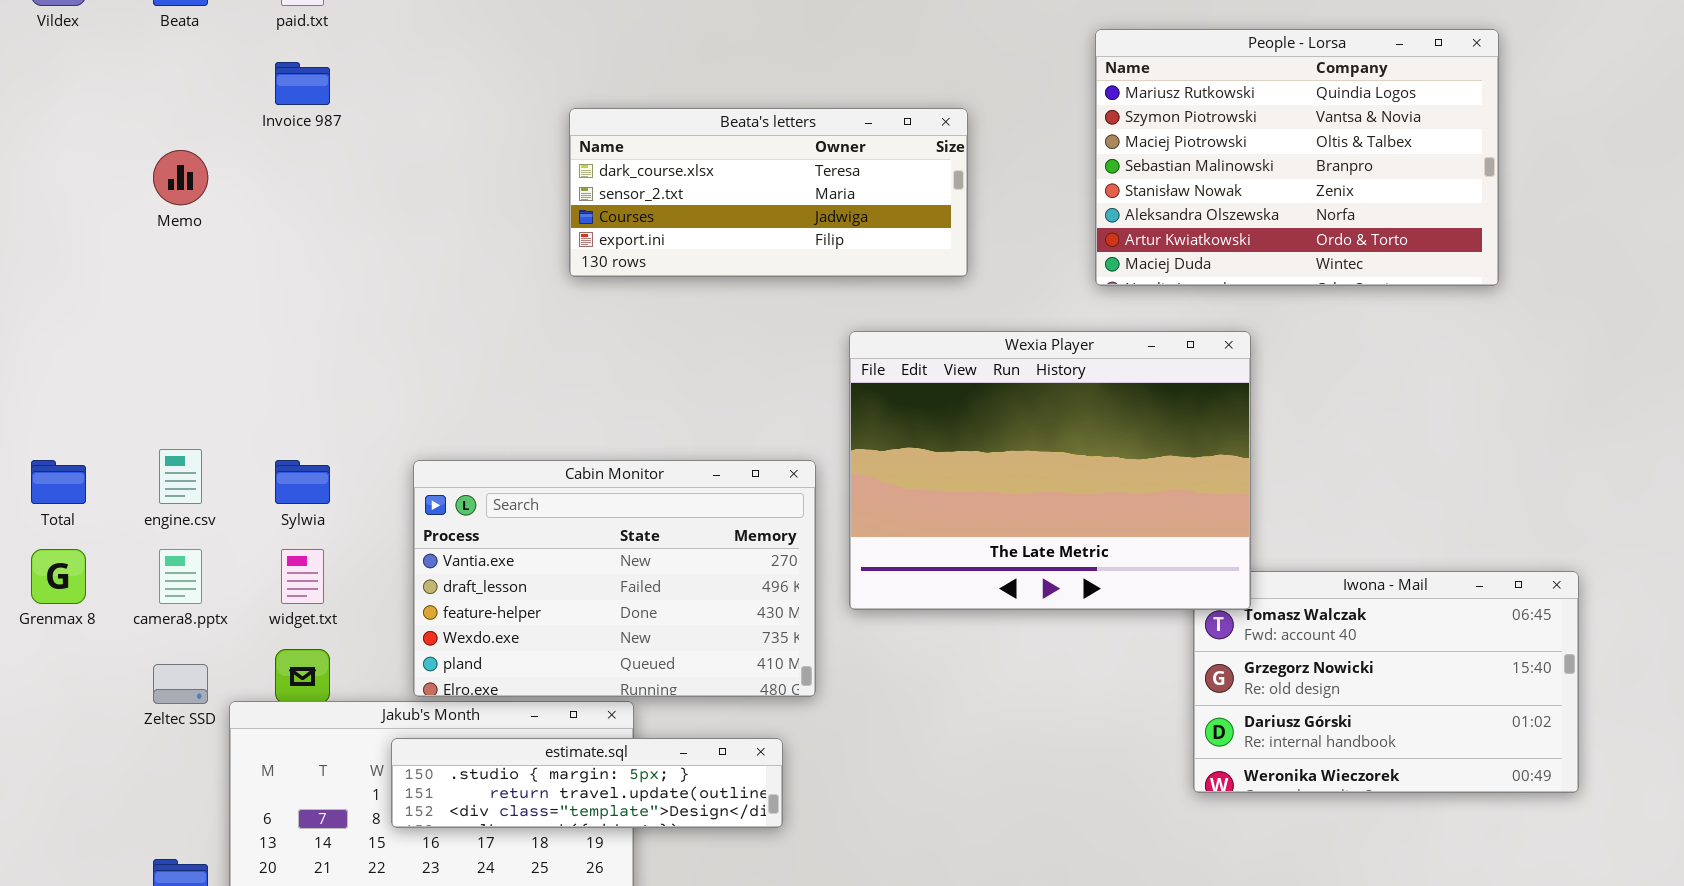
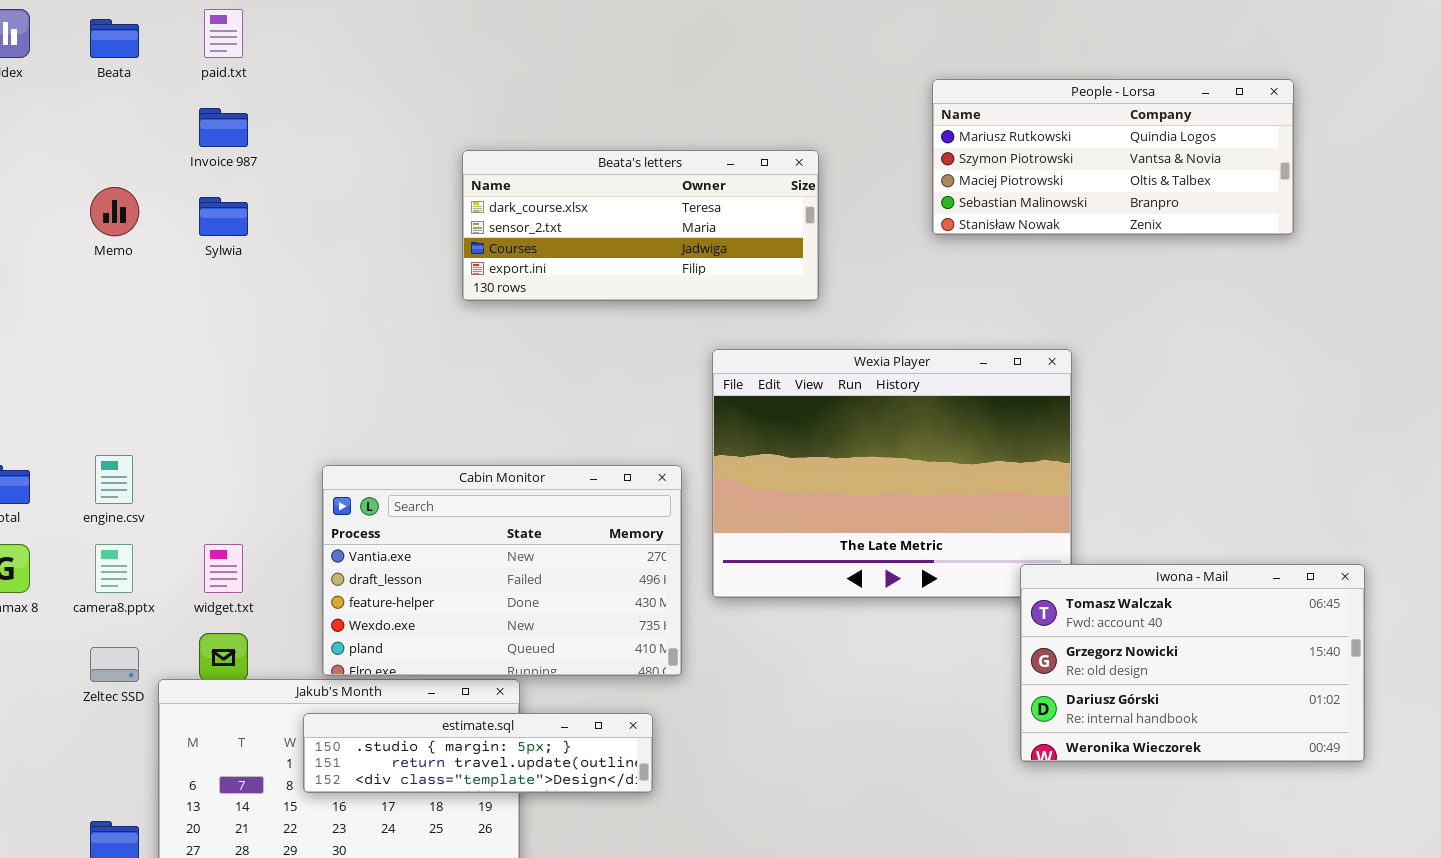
People - Lorsa: [1095,29,1499,286] -> [932,79,1294,235], resized
Sylwia: [275,460,330,504] -> [199,197,248,236], moved
Iwona - Mail: [1193,571,1579,793] -> [1020,564,1365,762], raised

